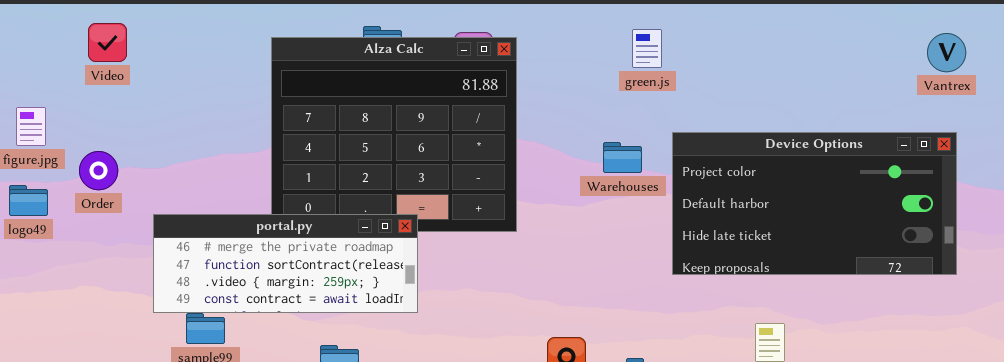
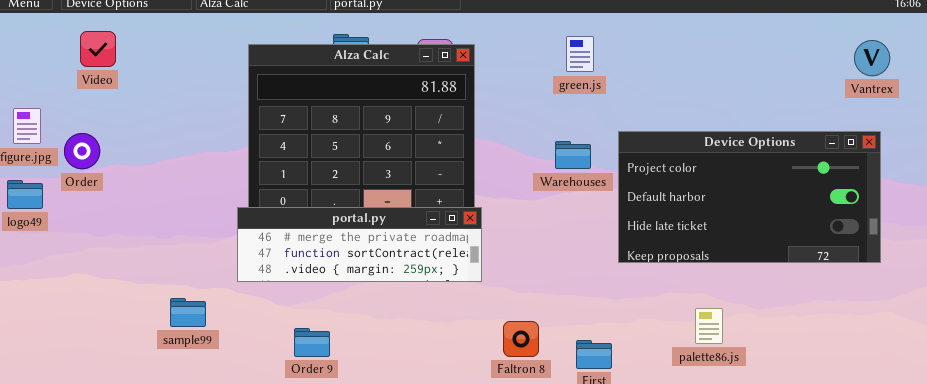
green.js: [632,29,662,68] -> [566,36,594,72], moved
Order: [79,151,118,190] -> [64,133,100,169], moved
portal.py: [153,214,418,313] -> [237,207,482,282], moved, resized

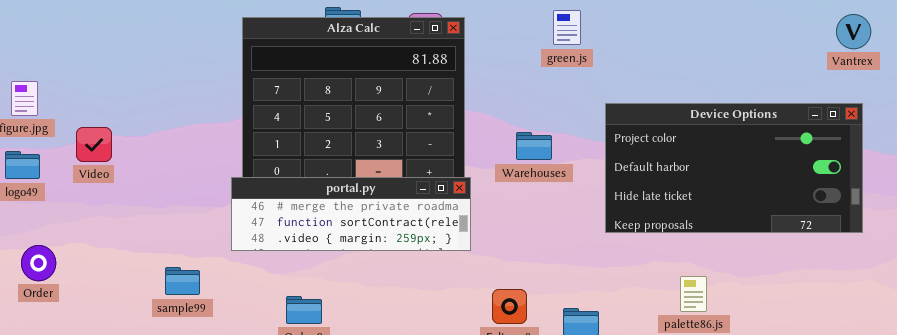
Video: [80,31,116,67] -> [76,127,112,162], moved
Order: [64,133,100,169] -> [21,245,56,281], moved
Warehouses: [555,141,591,169] -> [516,132,552,160], moved

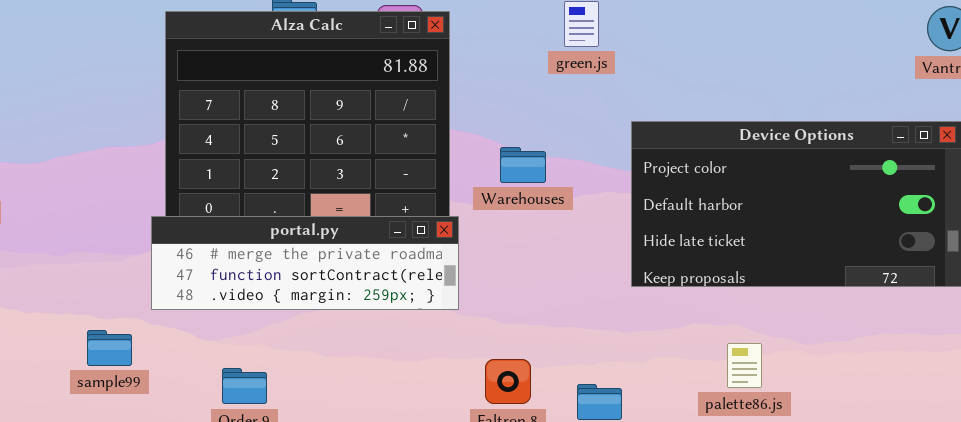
Warehouses: [516,132,552,160] -> [500,147,546,183], moved
sample99: [165,267,200,295] -> [87,330,132,366], moved

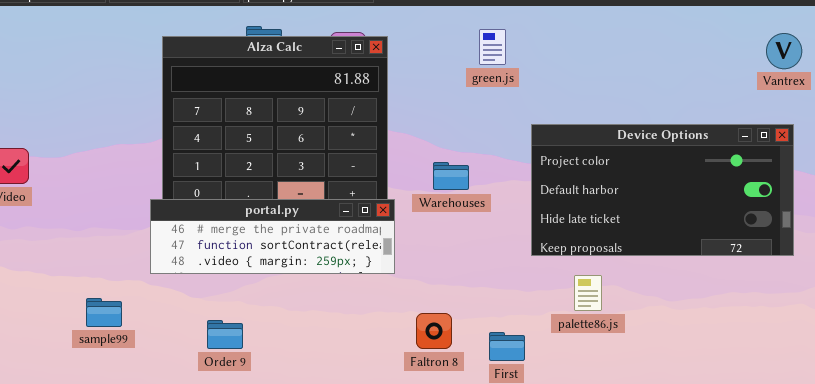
Warehouses: [500,147,546,183] -> [433,162,469,190], moved
sample99: [87,330,132,366] -> [86,298,122,327], moved
palette86.js: [727,343,762,388] -> [574,275,602,311], moved

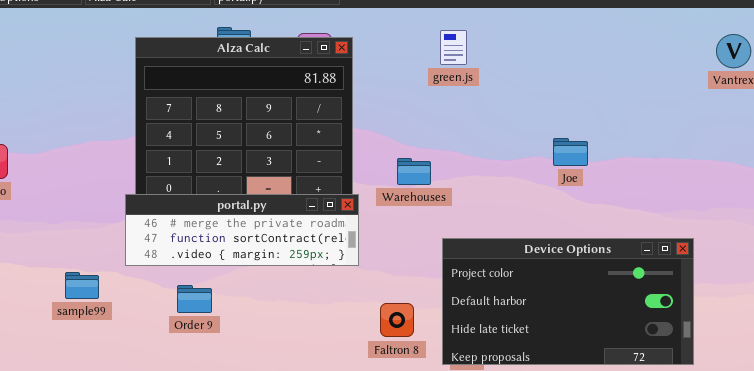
Device Options: [531,124,794,256] -> [442,238,694,365], moved
sample99: [86,298,122,327] -> [65,272,99,299], moved
Order 9: [207,320,243,349] -> [177,285,212,313], moved

